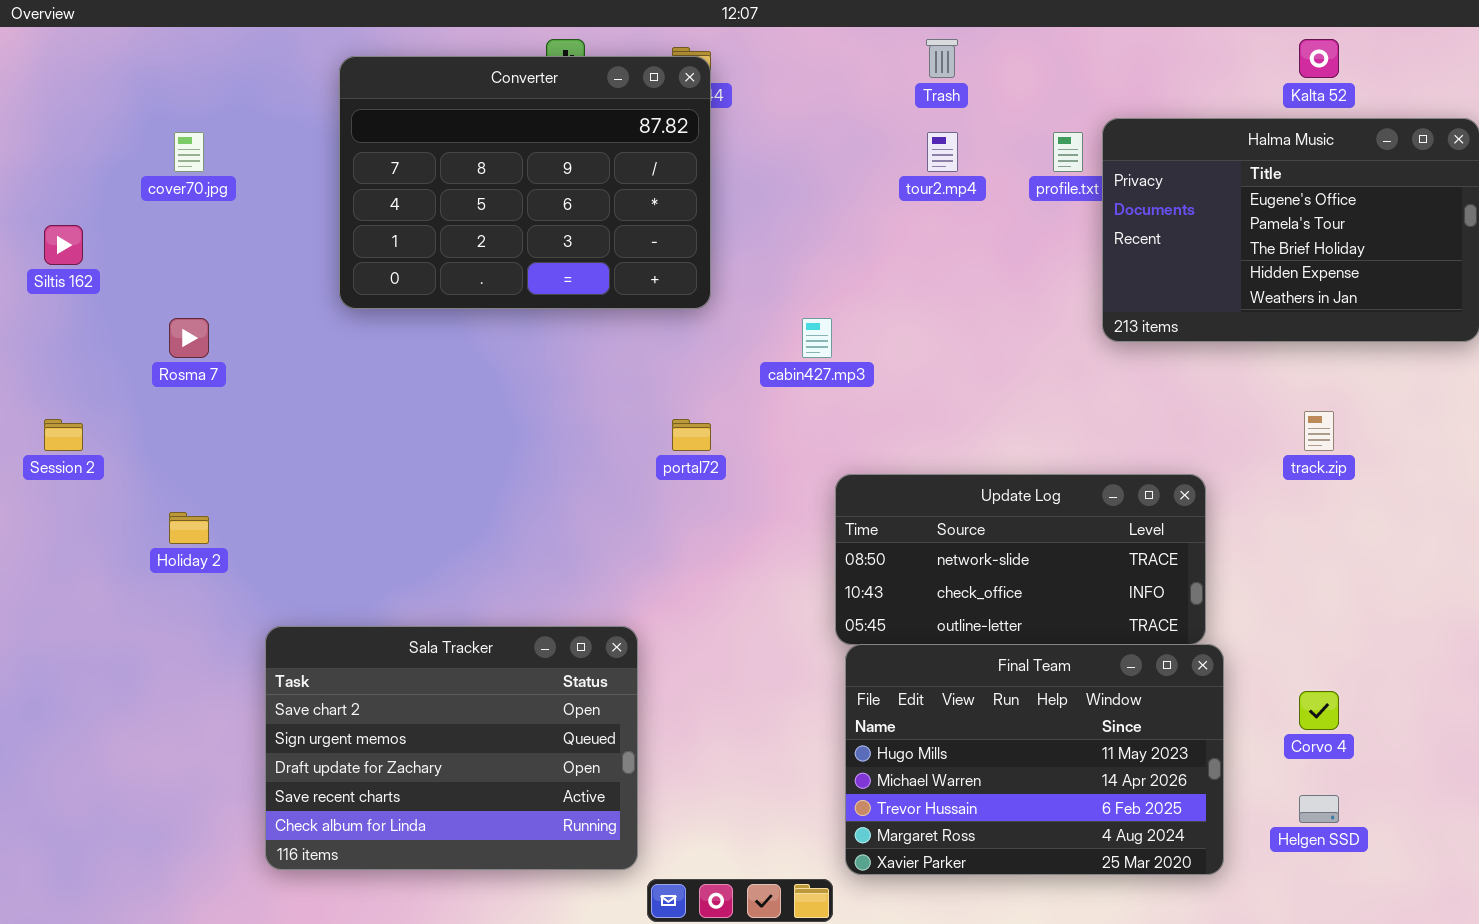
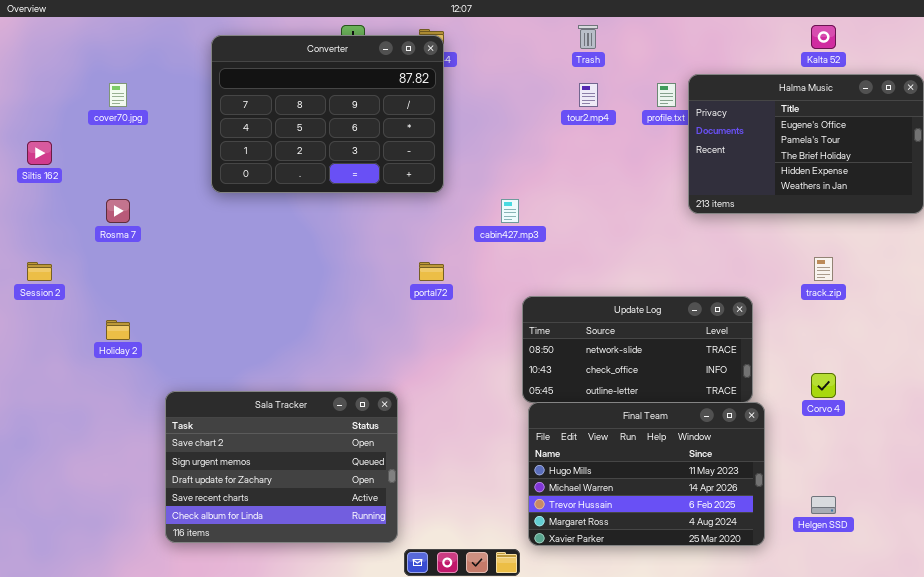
Corvo 4: [1299,691,1339,730] -> [811,373,836,398], moved

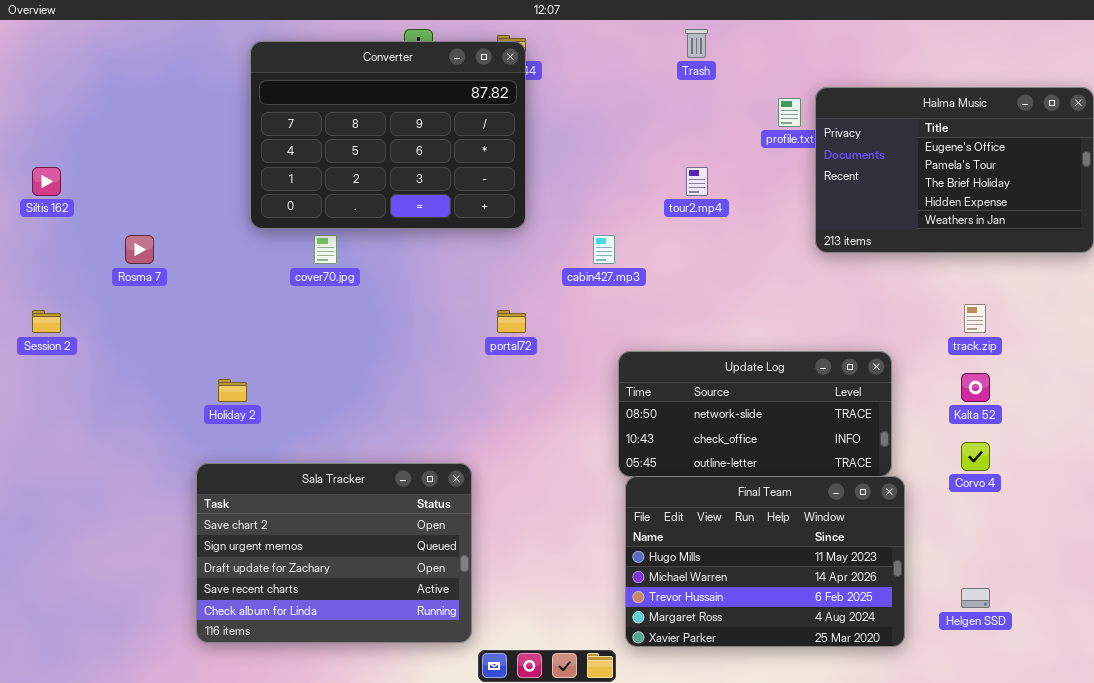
Kalta 52: [811,25,836,49] -> [961,373,990,402], moved
cover70.jpg: [109,83,127,107] -> [314,235,337,264], moved
tour2.mp4: [579,83,598,107] -> [686,167,708,196], moved
Holiday 2: [106,320,130,340] -> [218,379,247,402], moved

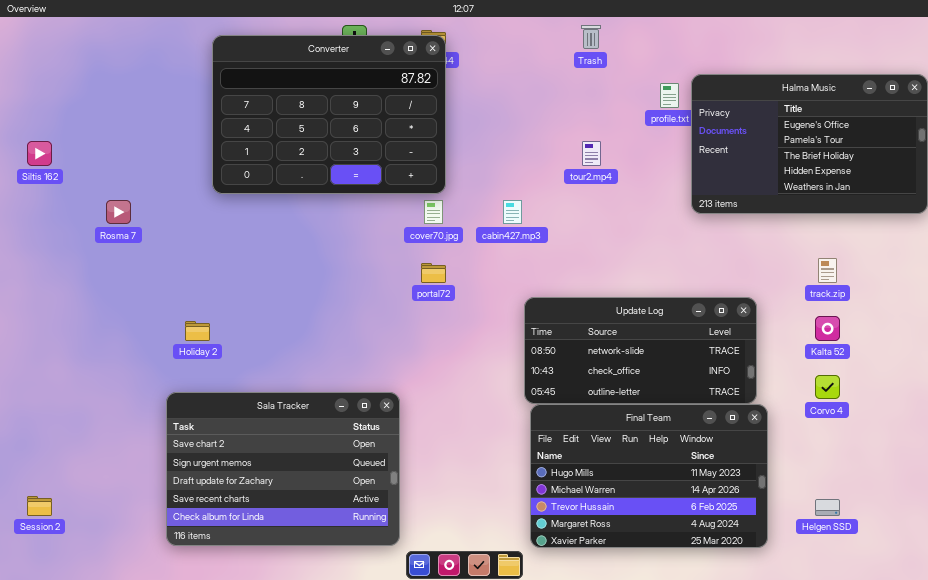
cover70.jpg: [314,235,337,264] -> [424,200,443,224], moved
Session 2: [32,310,61,333] -> [27,496,52,516], moved

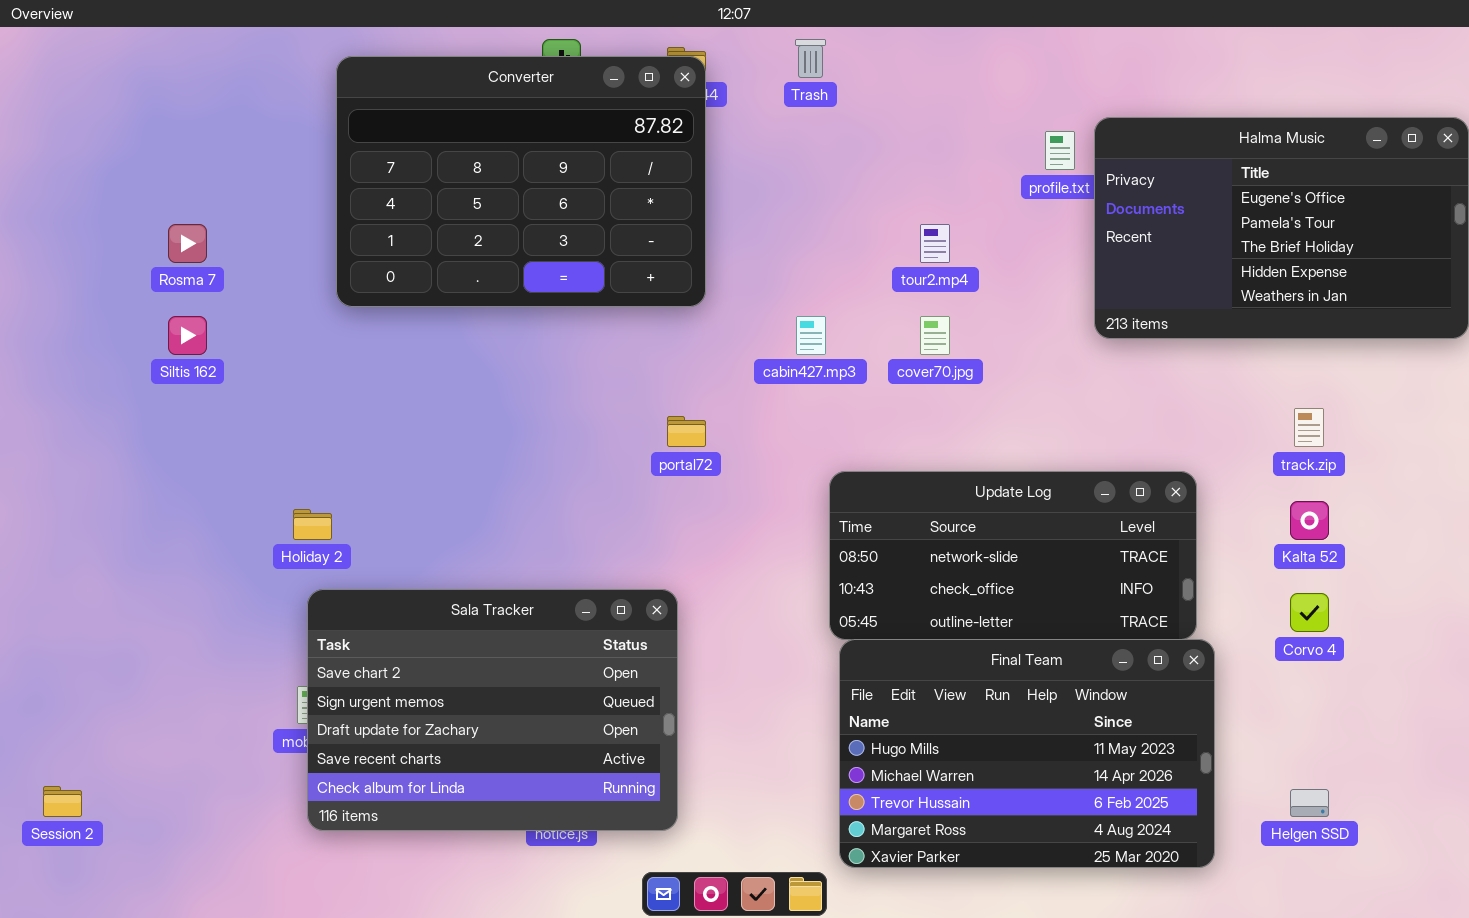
Trash: [581,25,601,49] -> [795,39,826,78], moved
Siltis 162: [27,141,52,166] -> [168,316,207,355], moved
Rosma 7: [106,200,131,224] -> [168,224,207,263], moved
cover70.jpg: [424,200,443,224] -> [920,316,950,355], moved
Sala Tracker: [166,392,400,546] -> [307,589,678,831], moved

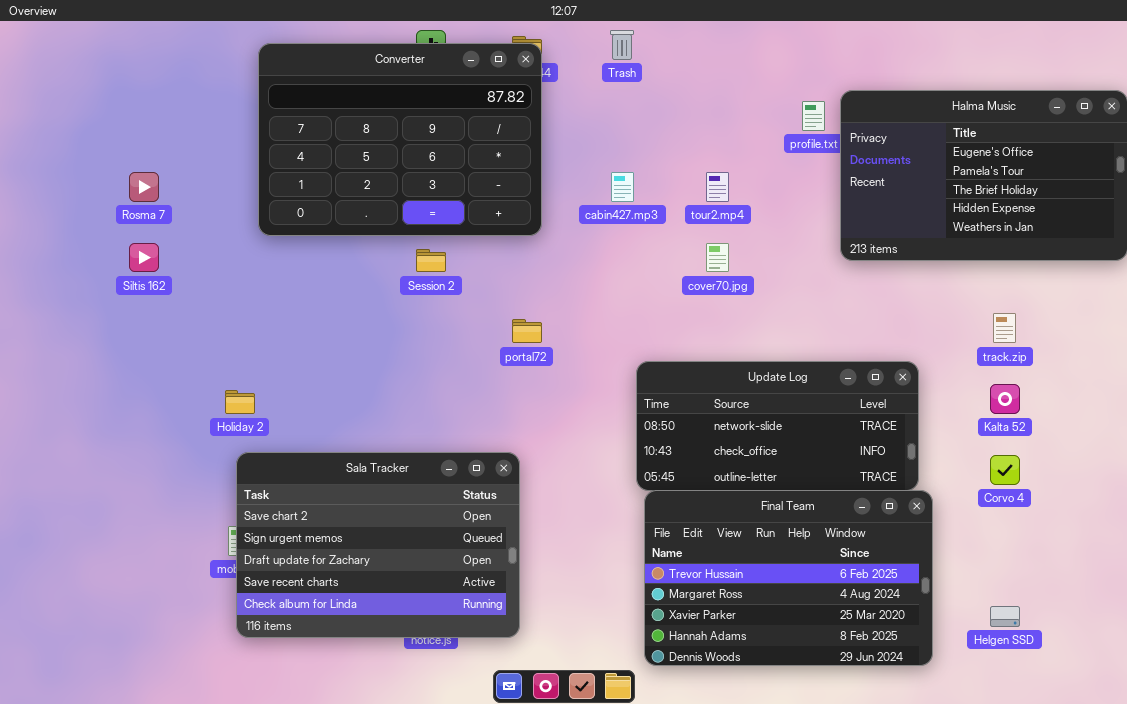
cabin427.mp3: [796,316,826,355] -> [611,172,634,202], moved
Final Team: [839,639,1215,868] -> [644,490,933,666], scrolled down 2 rows
Session 2: [43,786,82,817] -> [416,249,446,272], moved

